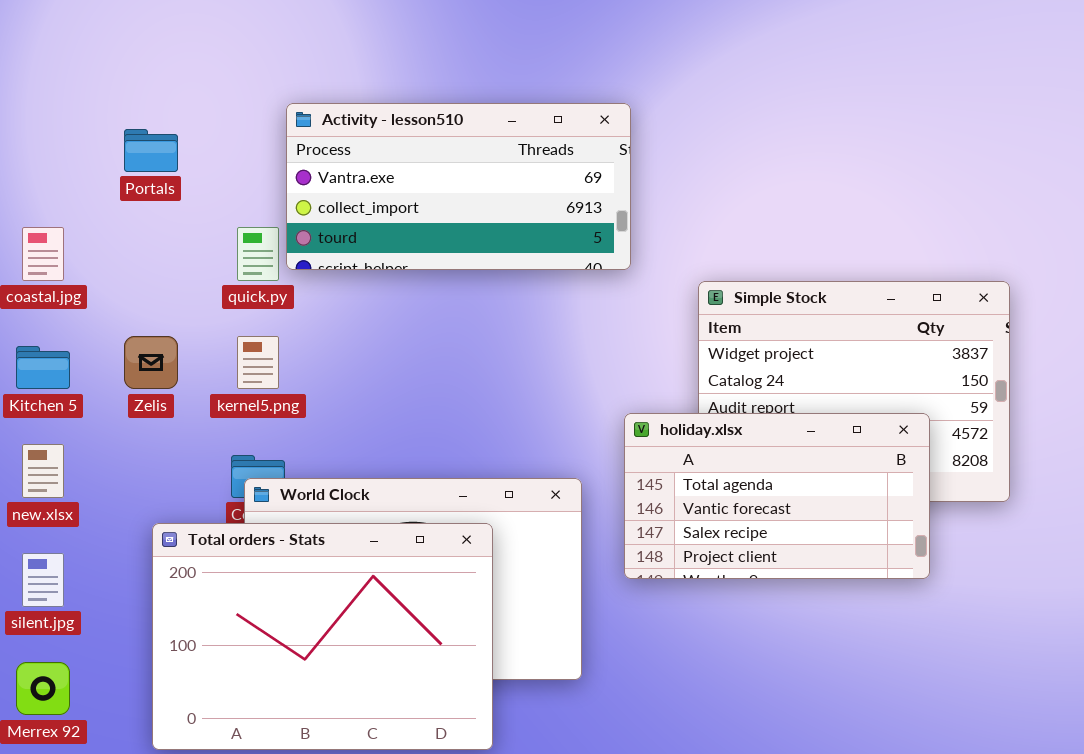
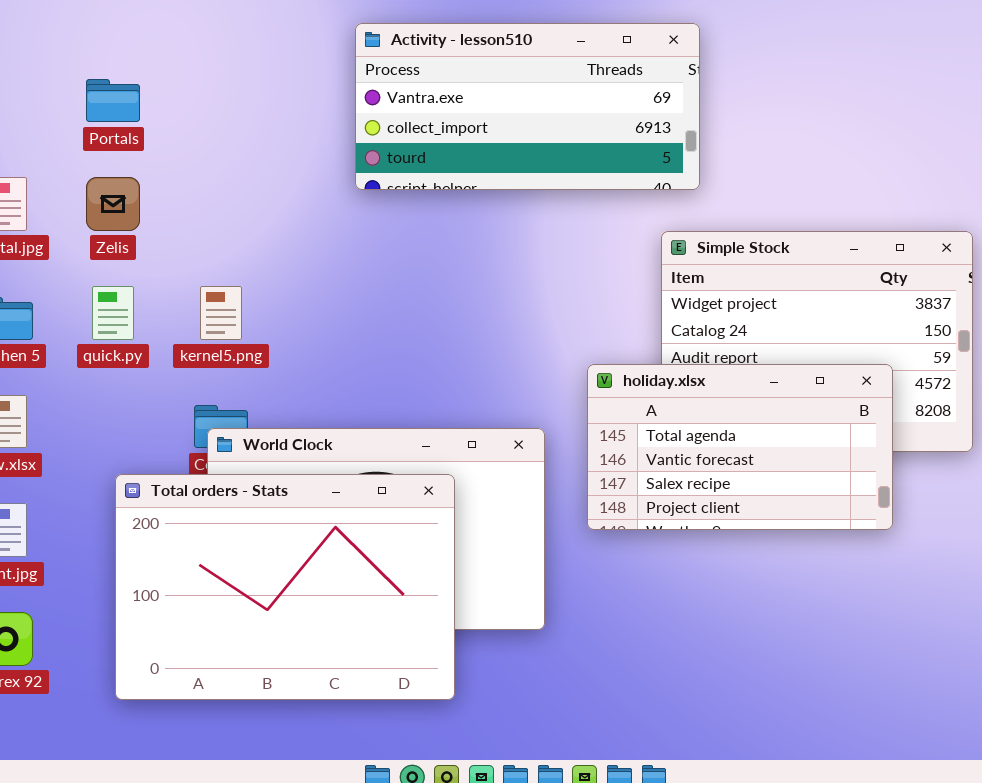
Activity - lesson510: [286,103,631,270] -> [355,23,700,190], moved
quick.py: [237,227,279,281] -> [92,286,134,340], moved
Zelis: [124,336,178,389] -> [86,177,140,231], moved

